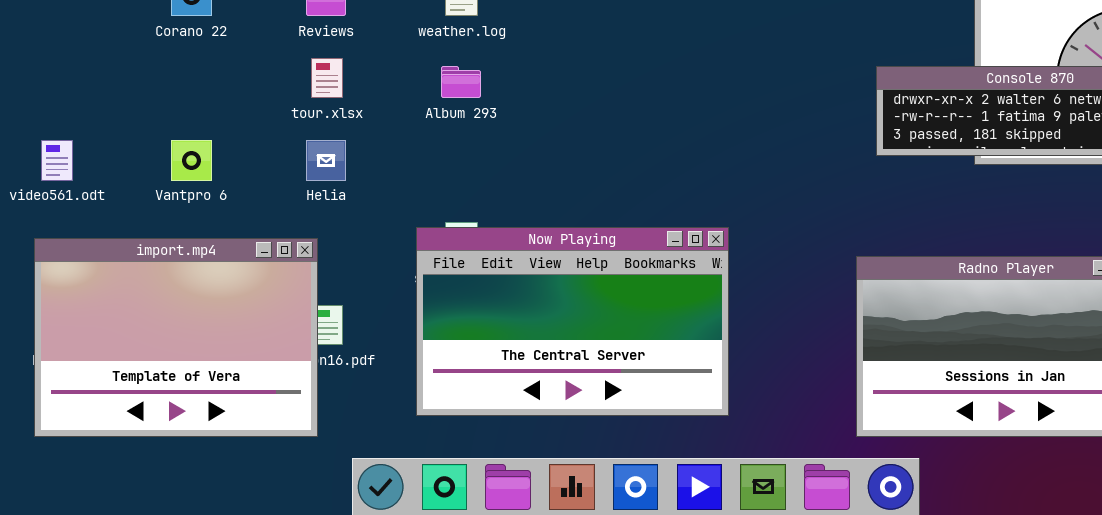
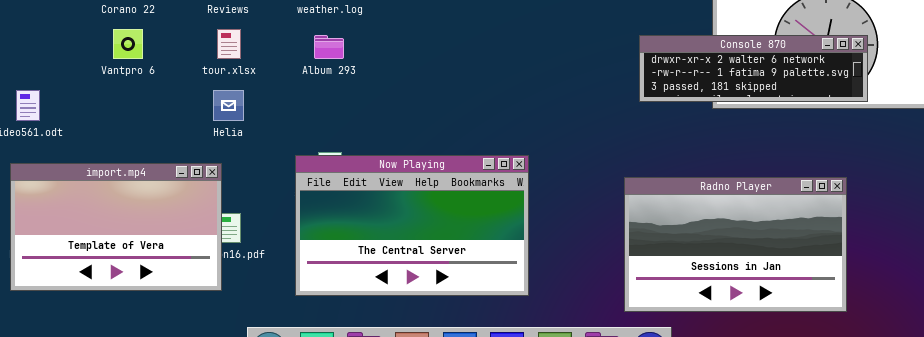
Vantpro 6: [171,140,212,181] -> [113,29,143,59], moved
import.mp4: [34,238,318,437] -> [10,163,222,291], resized

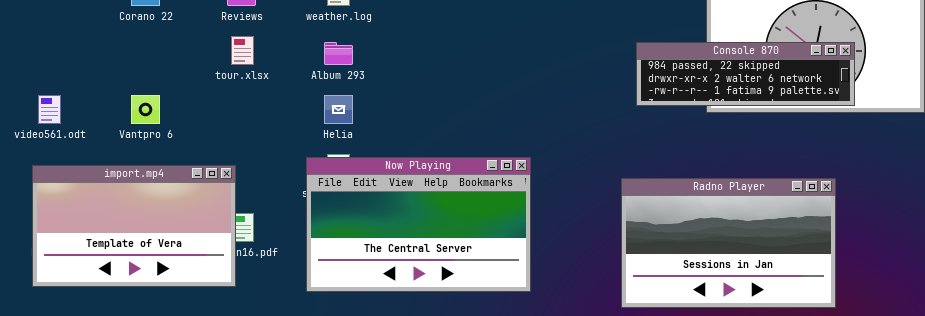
Vantpro 6: [113,29,143,59] -> [131,95,160,124], moved
Console 870: [639,35,868,102] -> [636,42,855,106], scrolled up 1 row
Helia: [213,90,244,121] -> [324,95,353,124], moved

